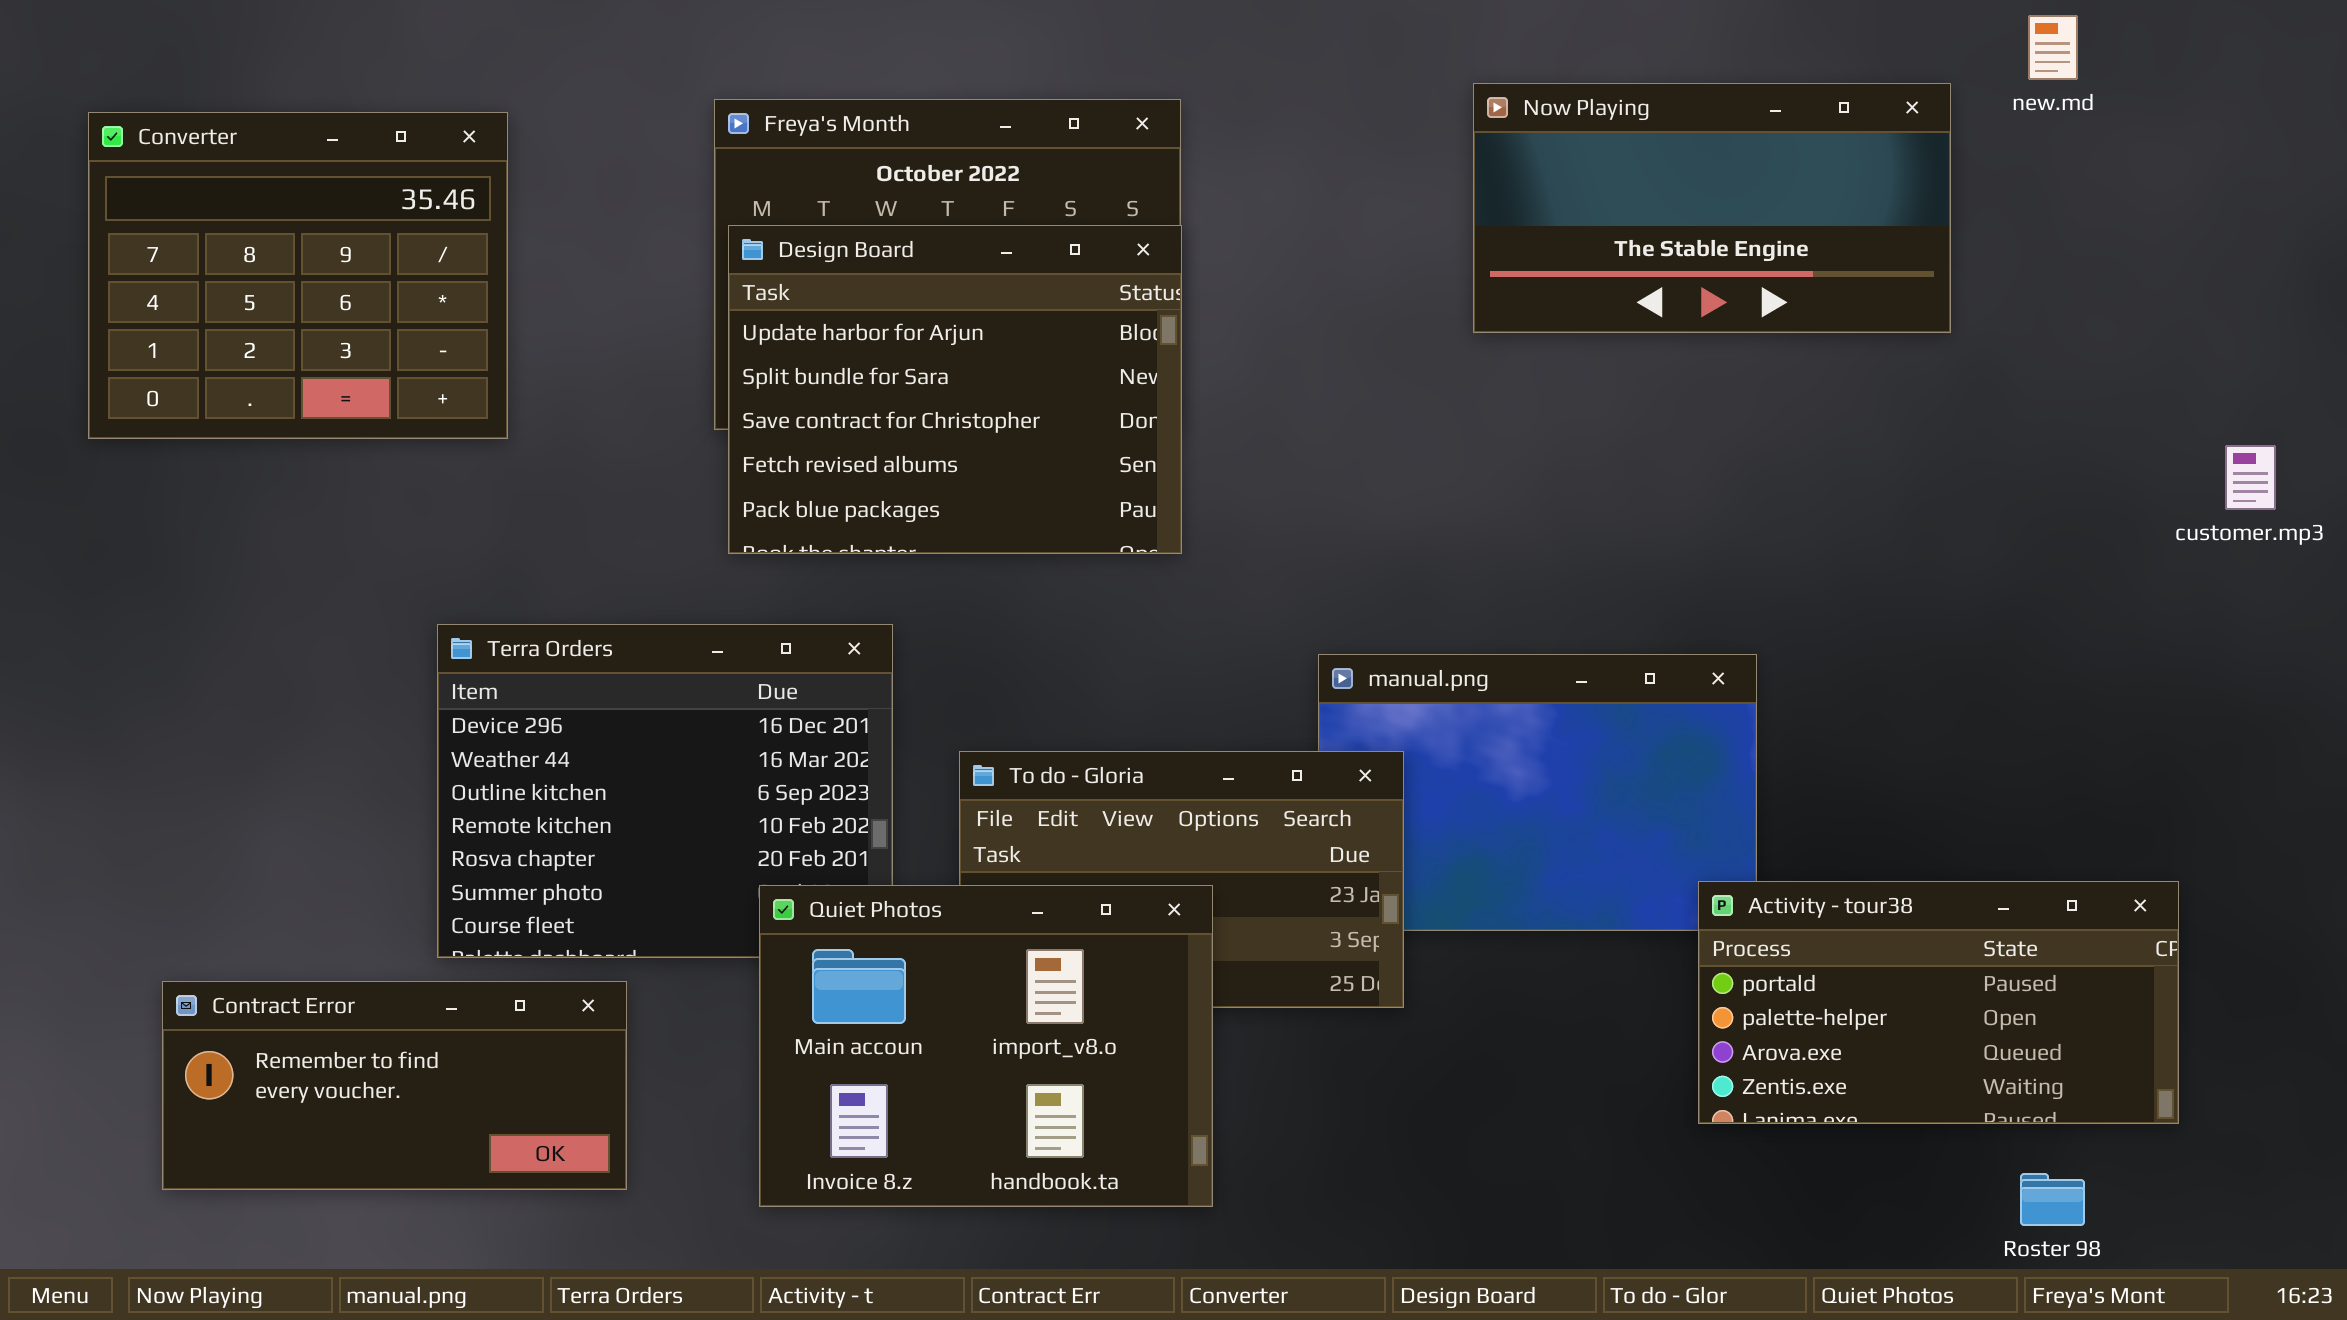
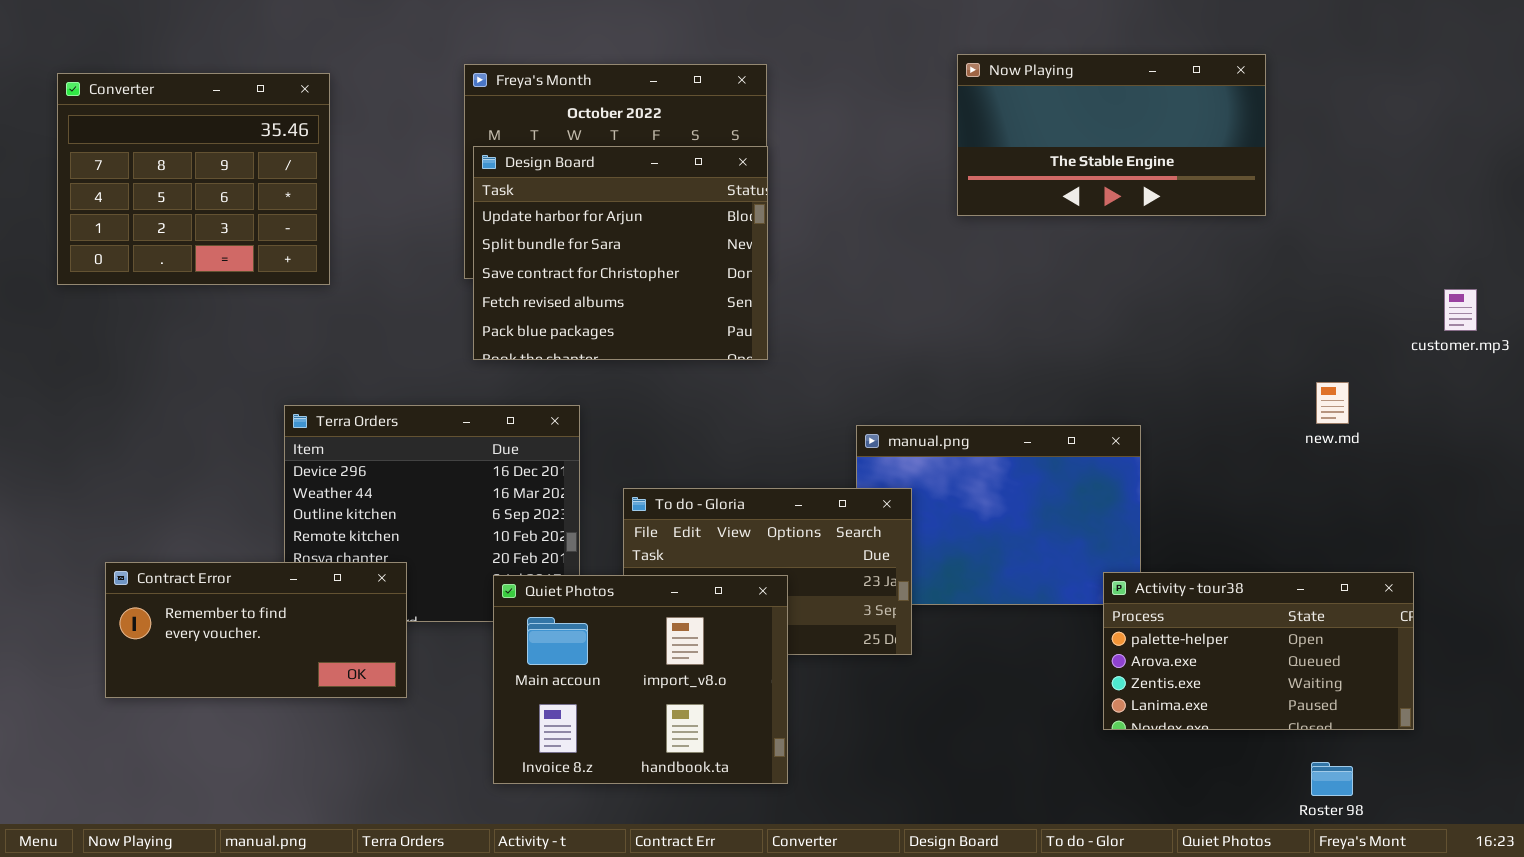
new.md: [2028,15,2078,80] -> [1316,382,1349,424], moved
Activity - tour38: [1698,881,2179,1124] -> [1103,572,1414,730], scrolled down 1 row
Contract Error: [162,981,627,1190] -> [105,562,407,698], moved

